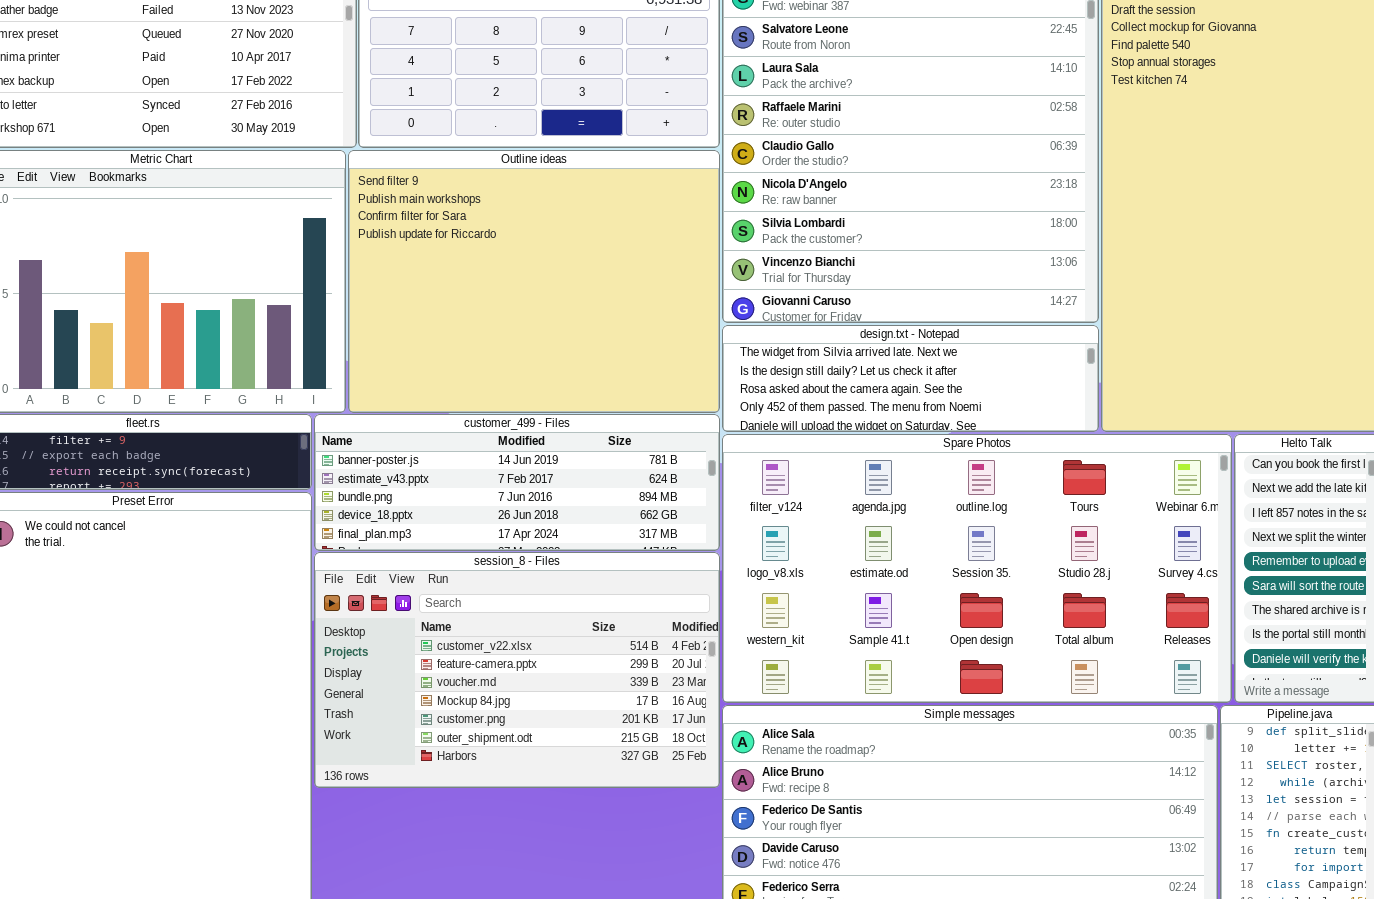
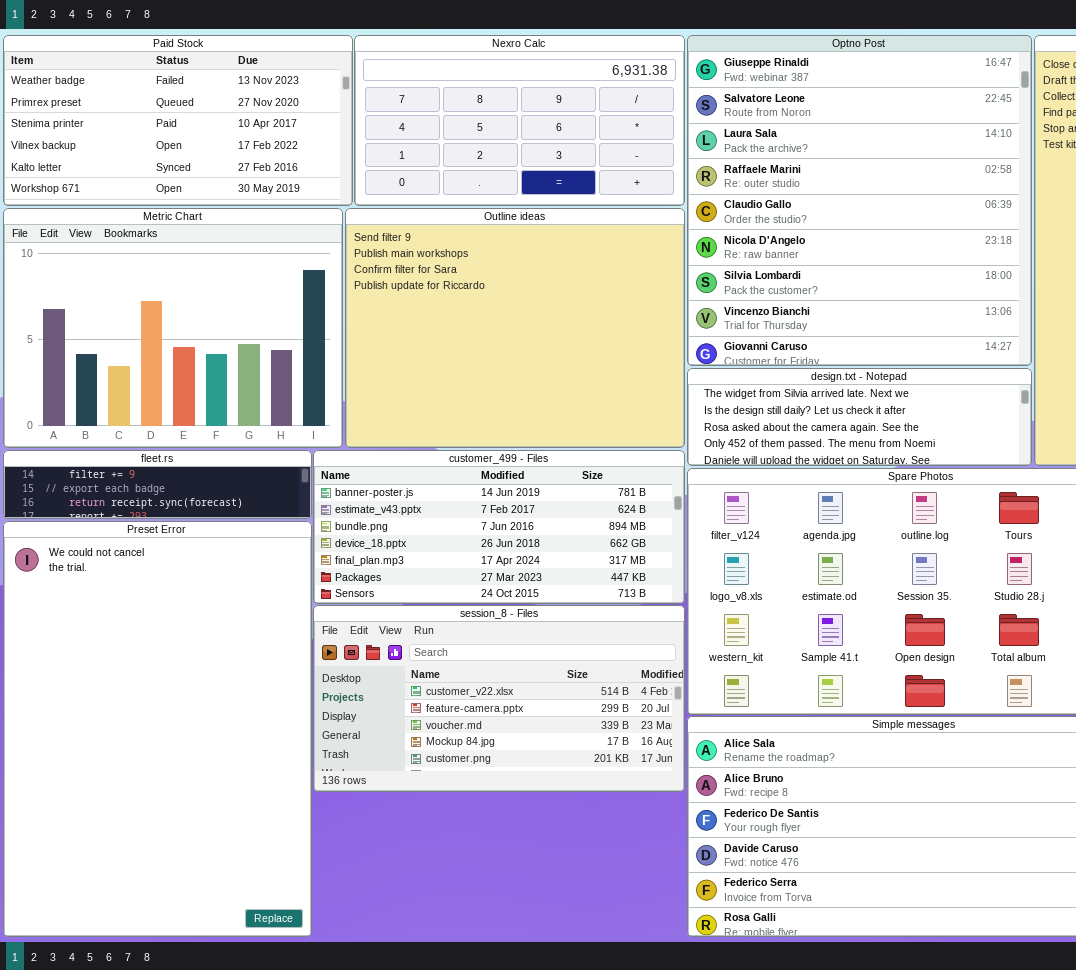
customer_499 - Files: [314,414,720,551] -> [313,450,685,604], resized
session_8 - Files: [314,552,720,788] -> [313,605,685,792], resized

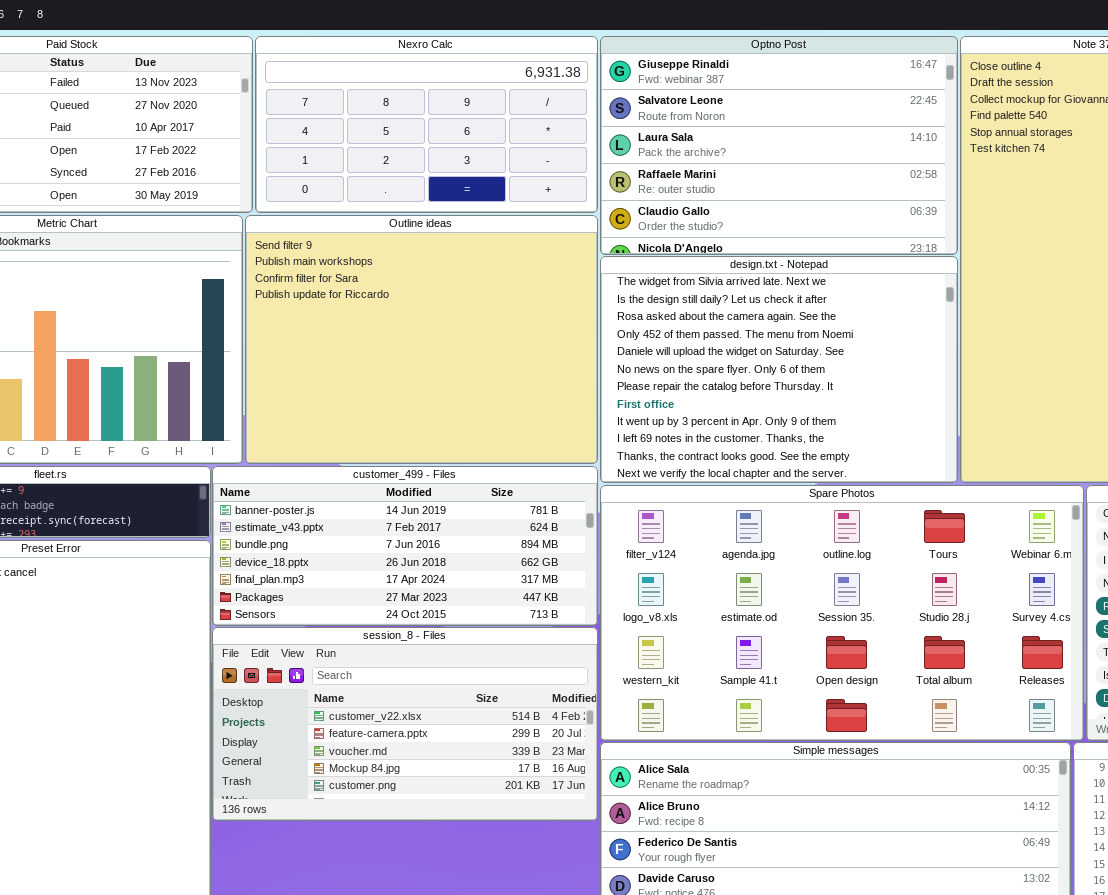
Optno Post: [687,35,1032,366] -> [600,36,958,255], resized
design.txt - Notepad: [687,368,1032,466] -> [600,256,958,483], resized

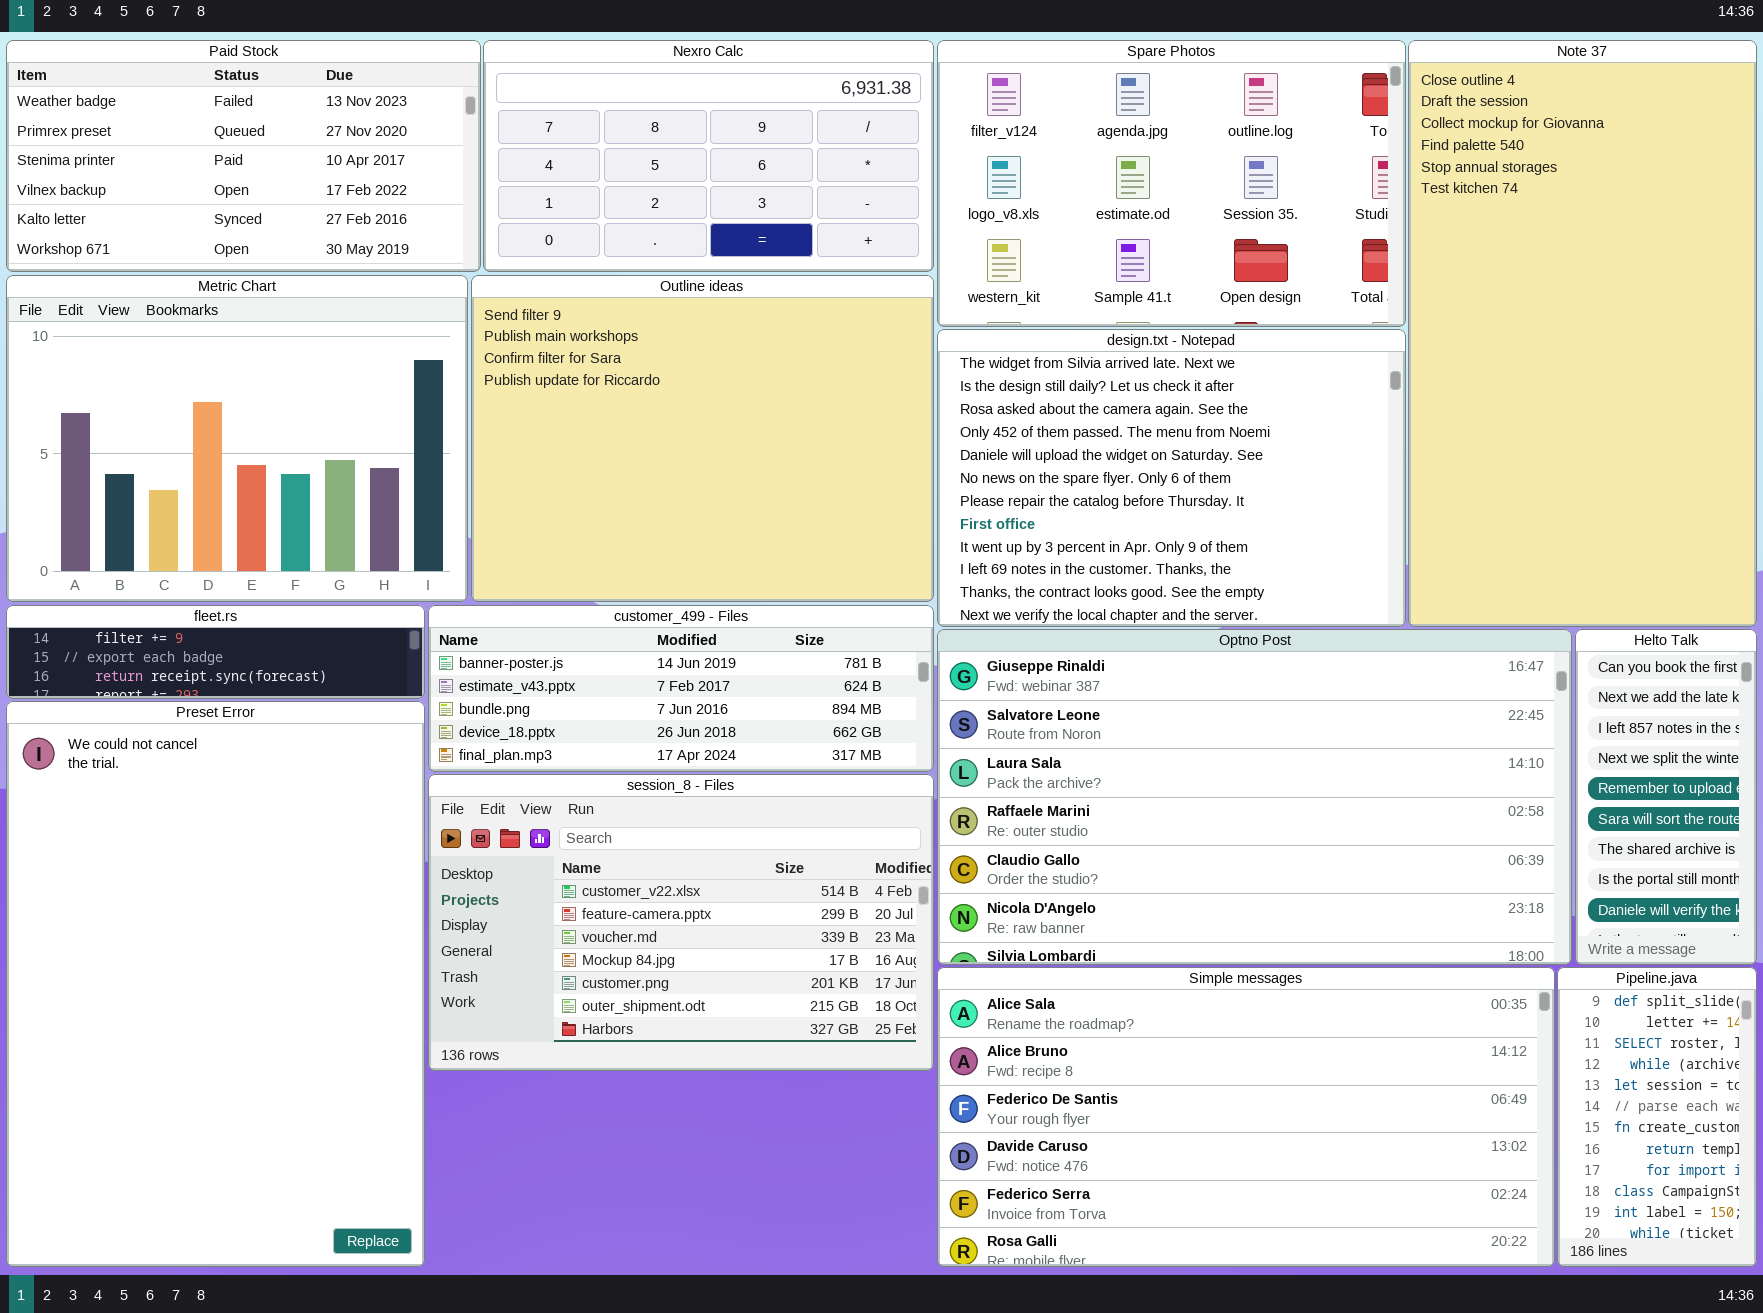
Optno Post: [600,36,958,255] -> [937,629,1572,965], moved, resized
customer_499 - Files: [212,466,598,626] -> [428,605,934,772], resized
Spare Photos: [600,485,1084,741] -> [937,40,1406,327], moved, resized
session_8 - Files: [212,627,598,821] -> [428,774,934,1071], resized

